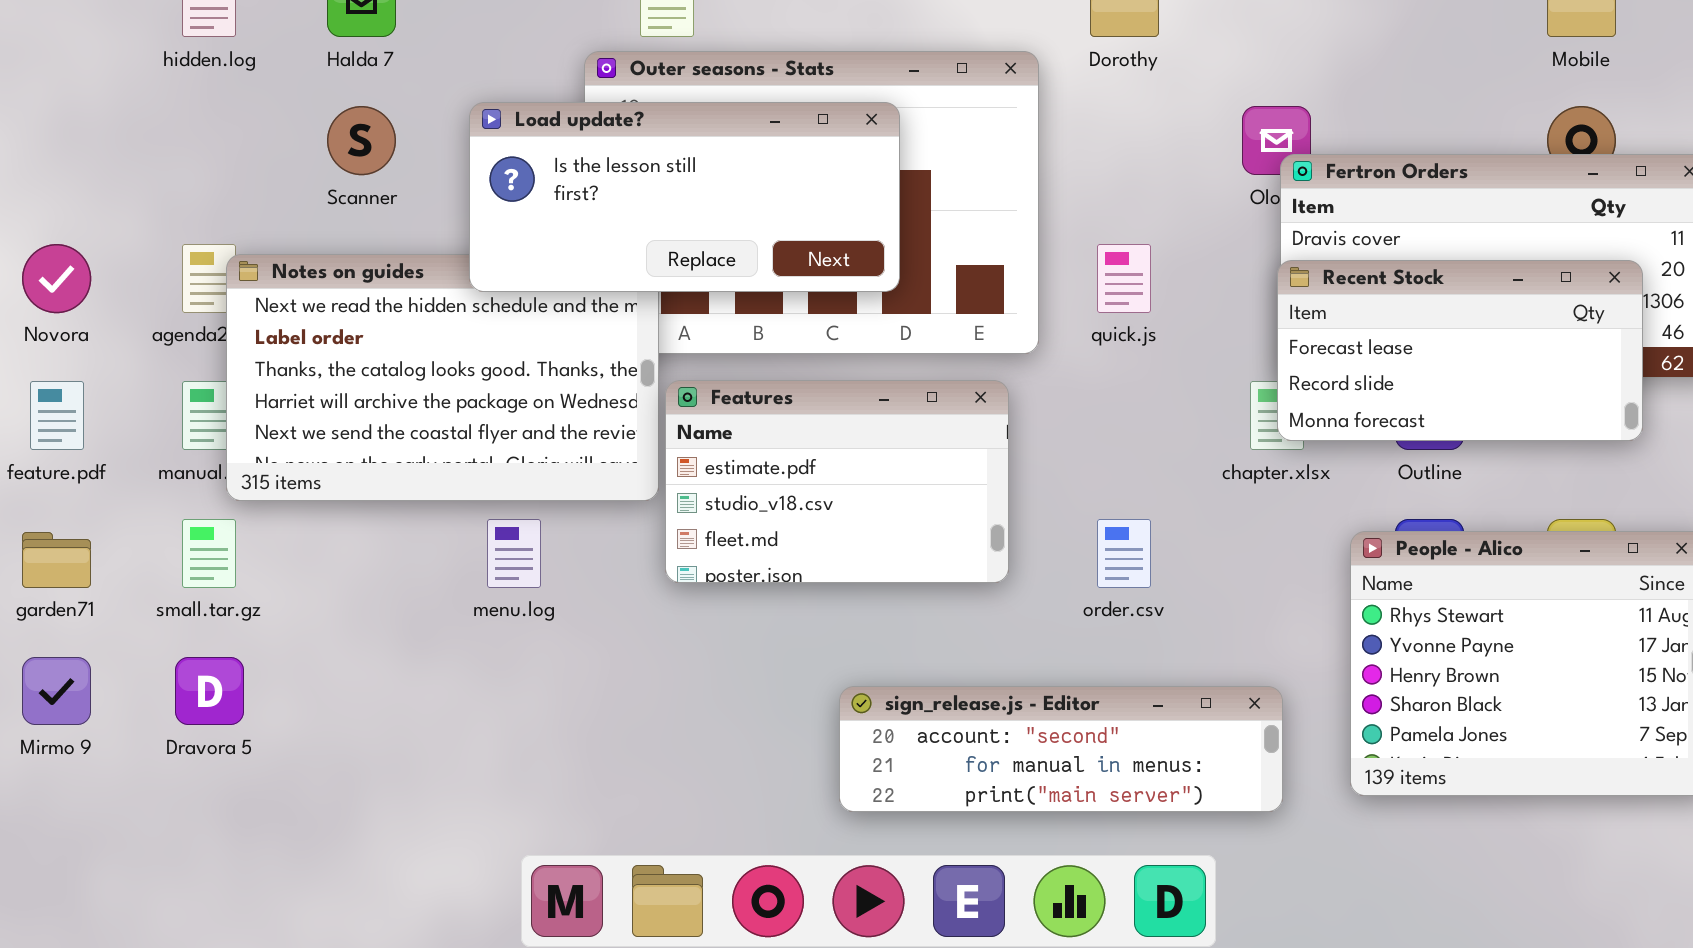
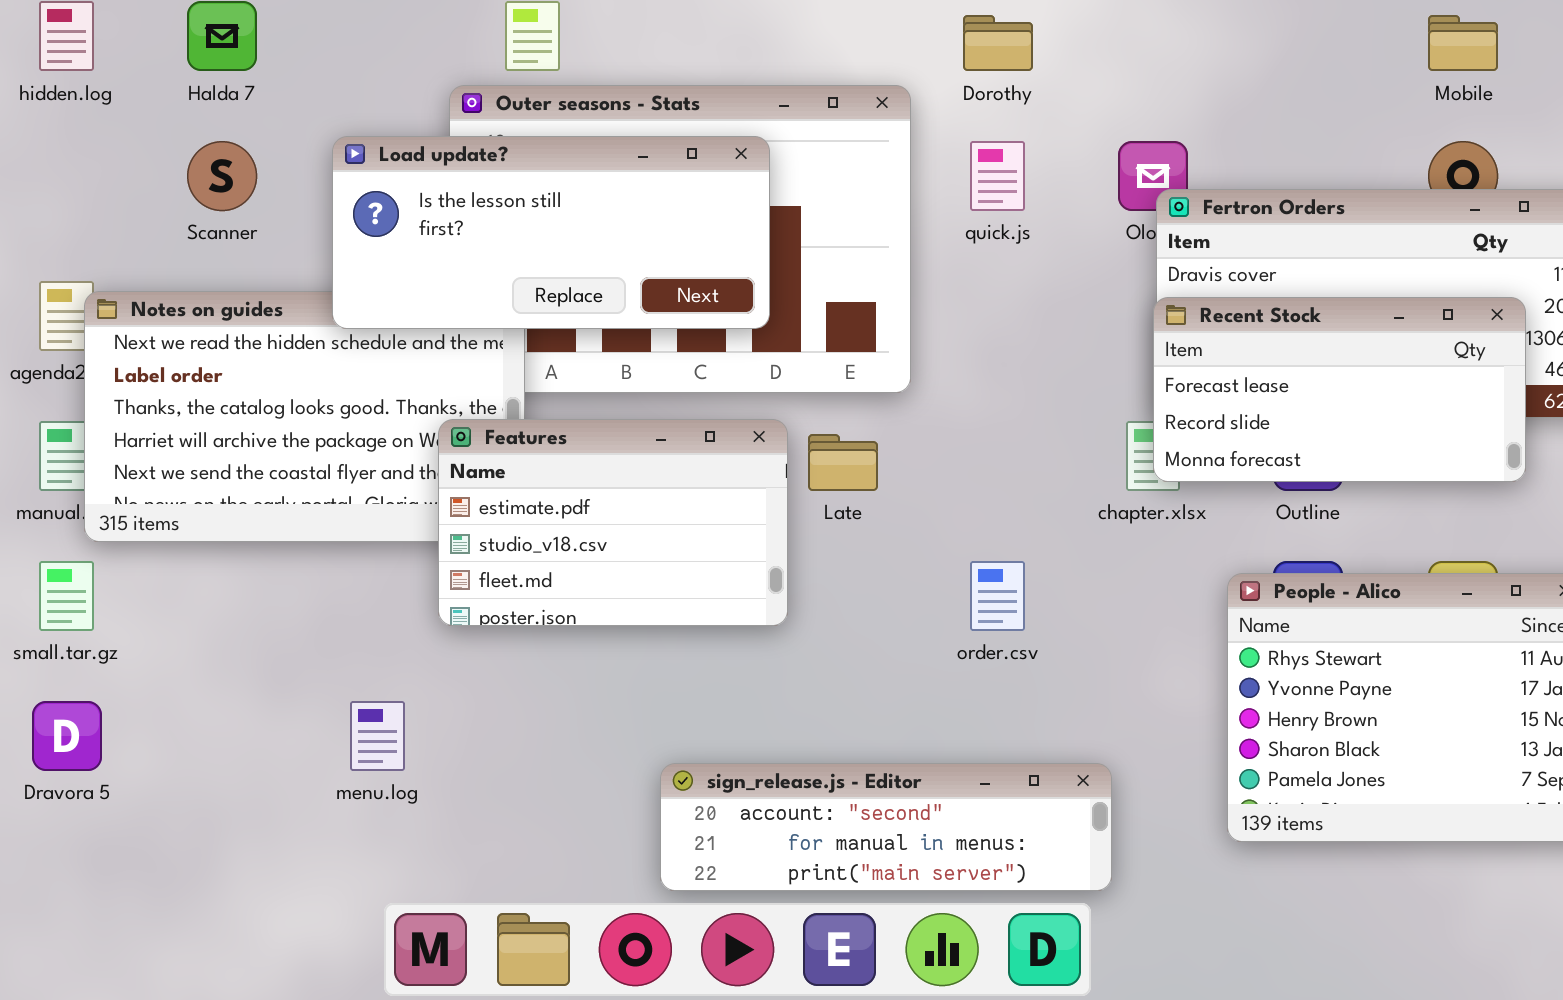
quick.js: [1097,244,1151,313] -> [970,141,1025,211], moved
Features: [665,380,1009,583] -> [438,419,788,626], moved
menu.log: [487,519,541,588] -> [350,701,405,771], moved
sign_release.js - Editor: [839,686,1283,812] -> [660,763,1112,891], moved

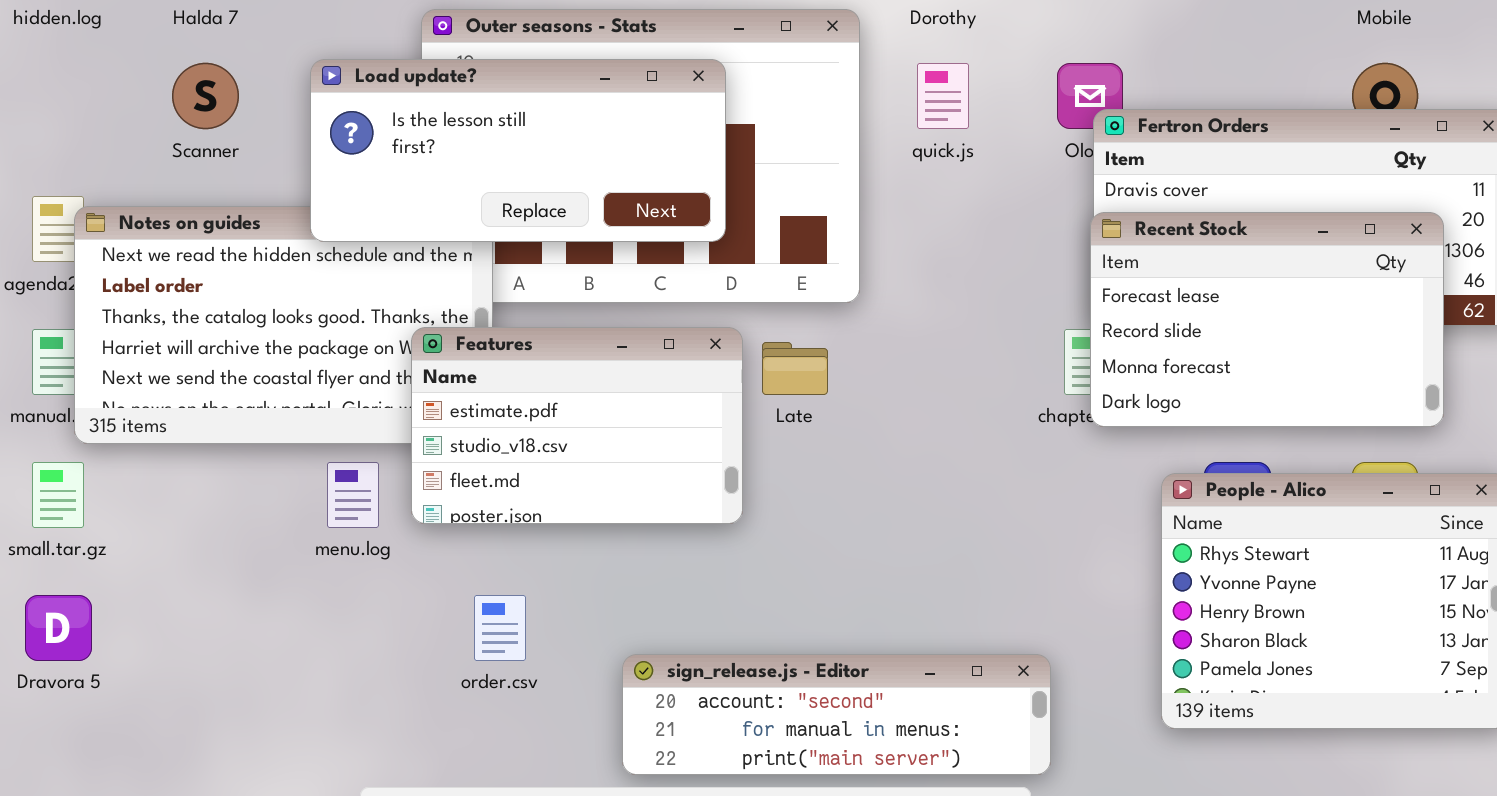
Recent Stock: [1153,297,1526,482] -> [1090,212,1444,427], resized
order.csv: [970,561,1025,631] -> [474,595,526,661], moved
menu.log: [350,701,405,771] -> [327,462,379,528], moved

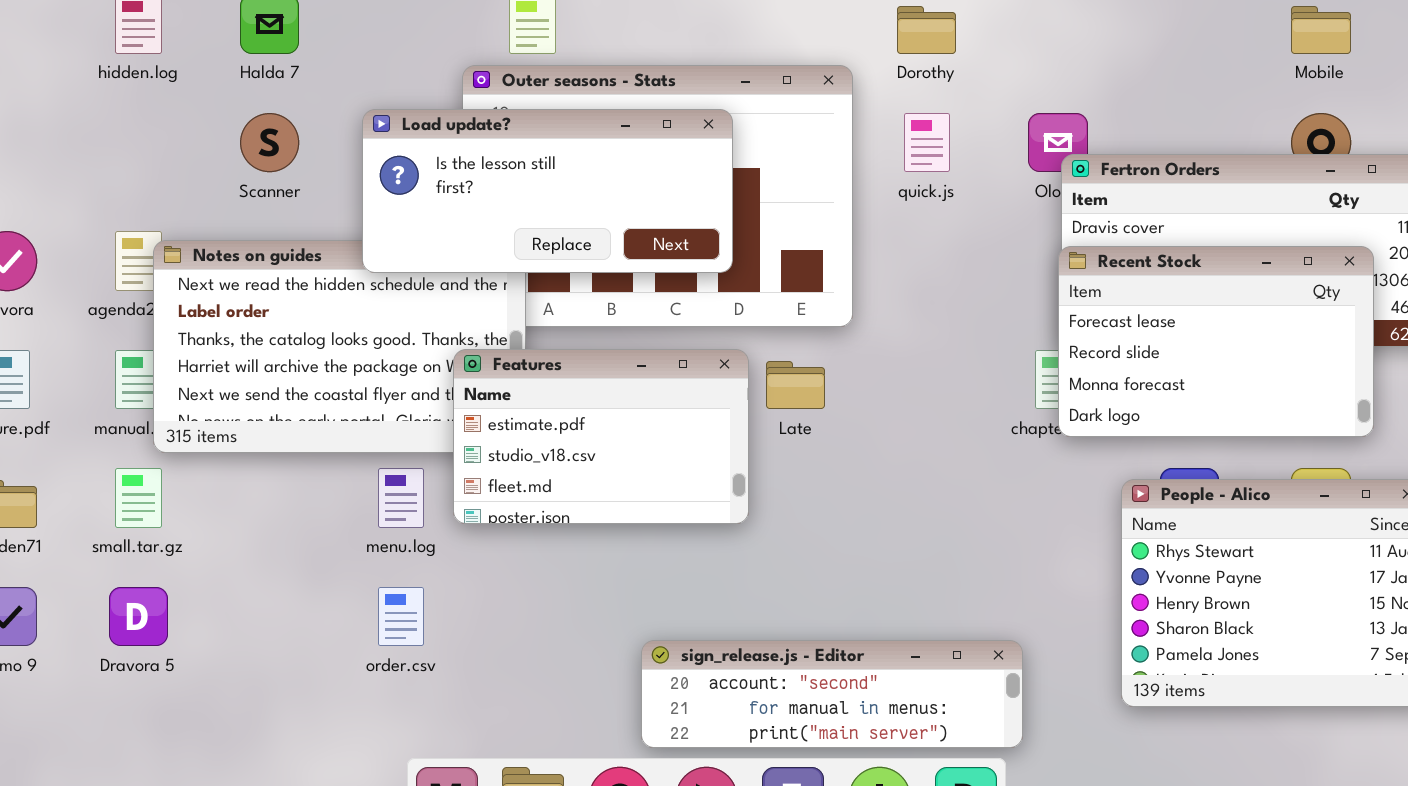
order.csv: [474,595,526,661] -> [378,587,424,646], moved

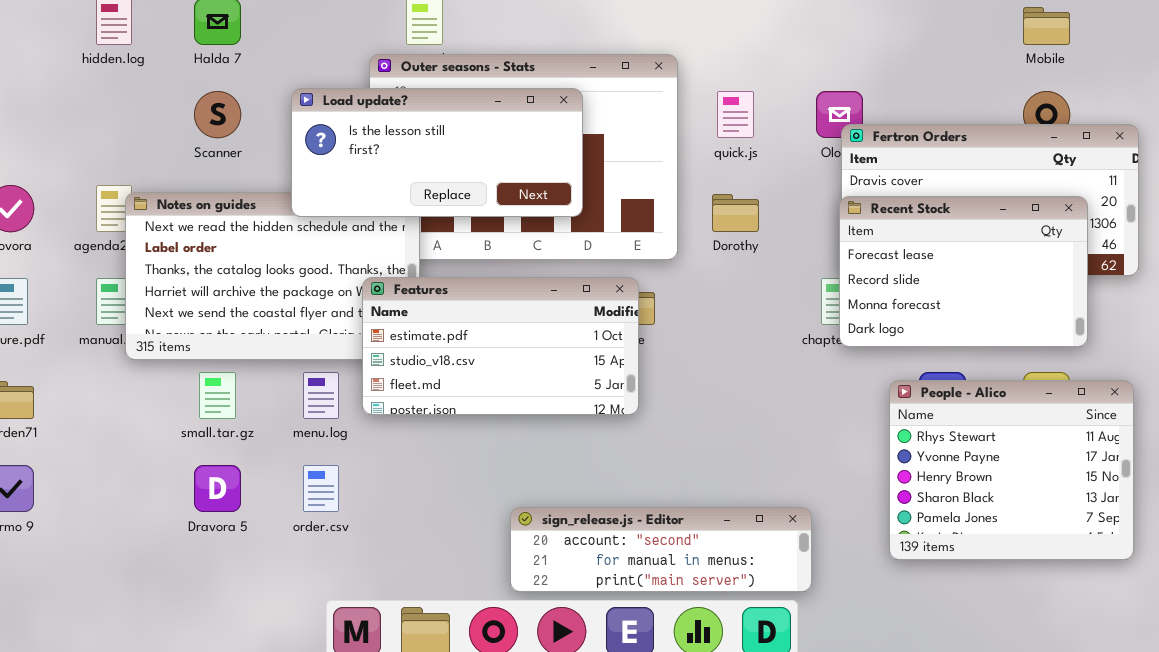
Dorothy: [897,6,956,54] -> [712,194,759,232], moved
Features: [453,349,749,524] -> [362,277,639,415], resized
small.tar.gz: [115,468,162,528] -> [199,372,236,419], moved
Dravora 5: [109,587,168,646] -> [194,465,241,512], moved

